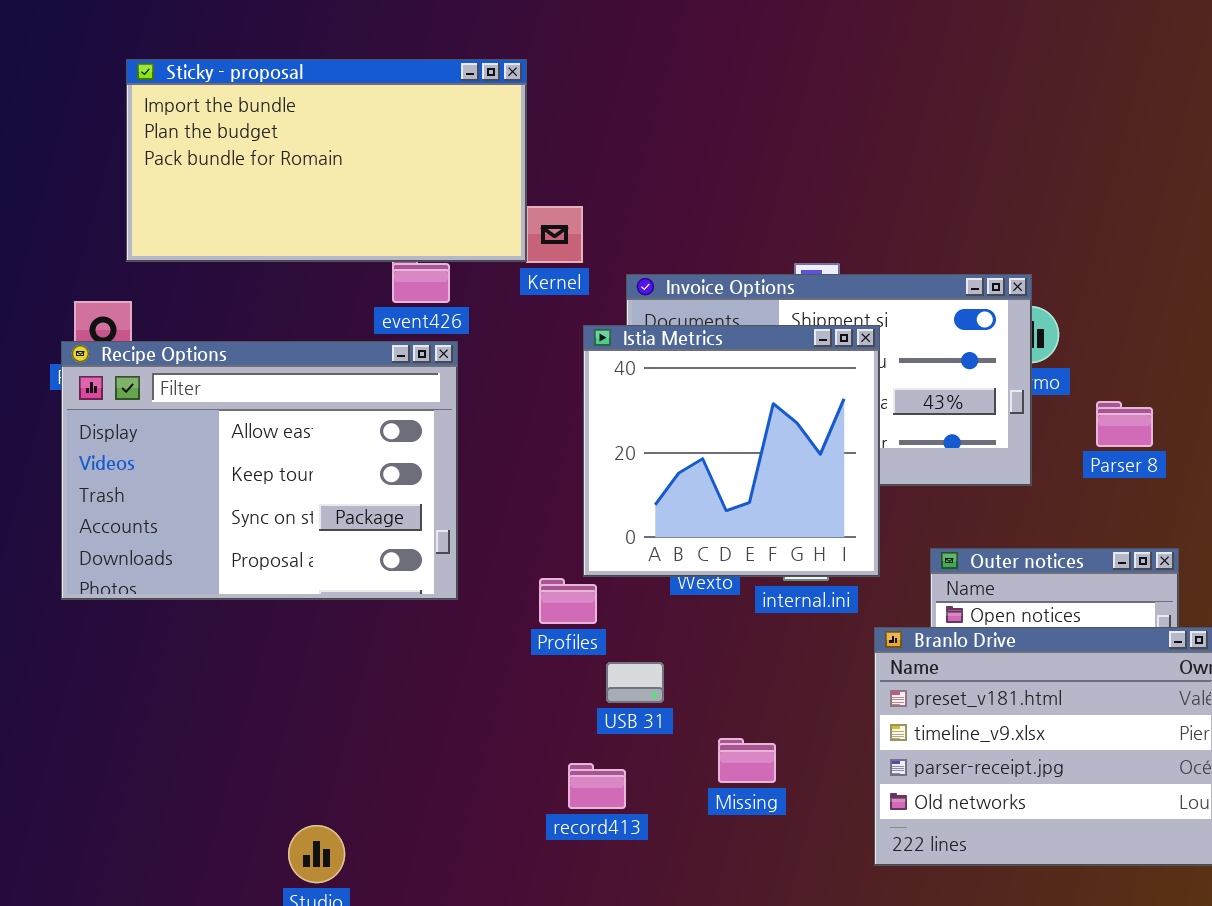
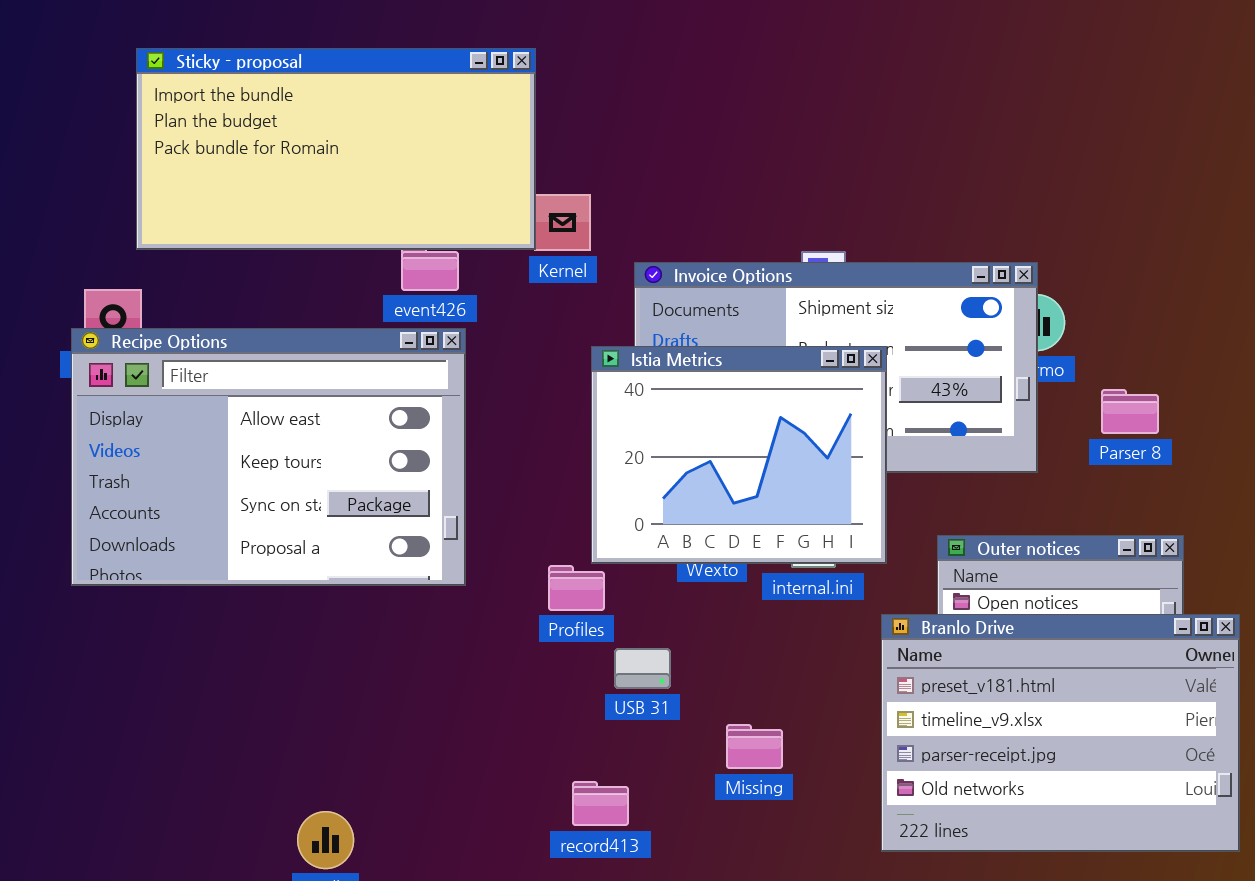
Istia Metrics: [583,325,880,577] -> [591,346,887,564], resized
record413: [568,763,626,809] -> [572,781,629,826], moved

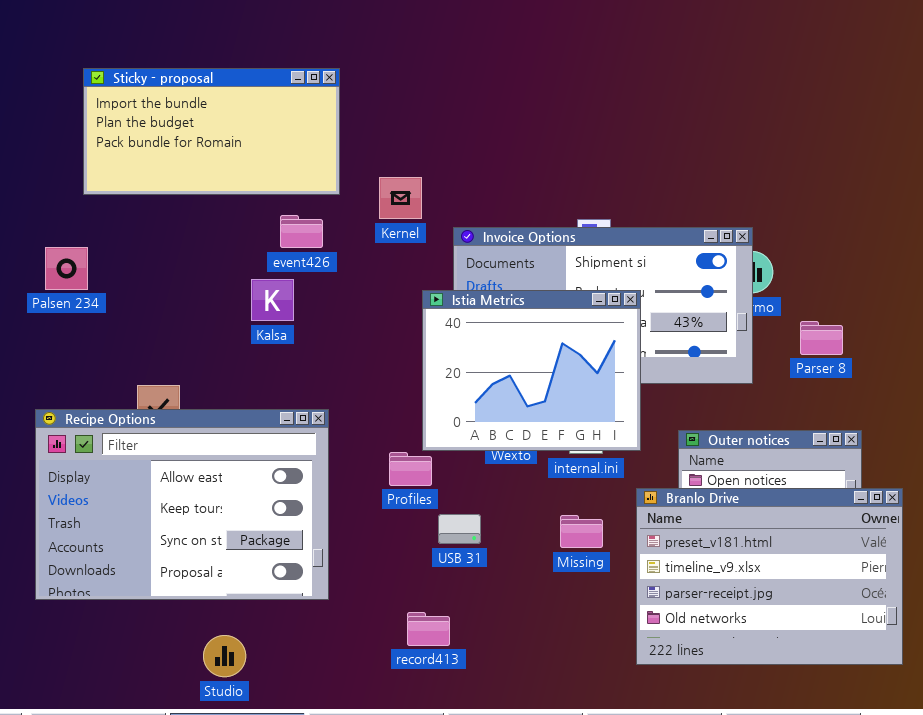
Sticky - proposal: [136,48,536,250] -> [83,68,340,195], resized
Recipe Options: [71,328,466,586] -> [35,409,329,600], moved
Missing: [726,724,783,769] -> [560,515,603,548], moved

